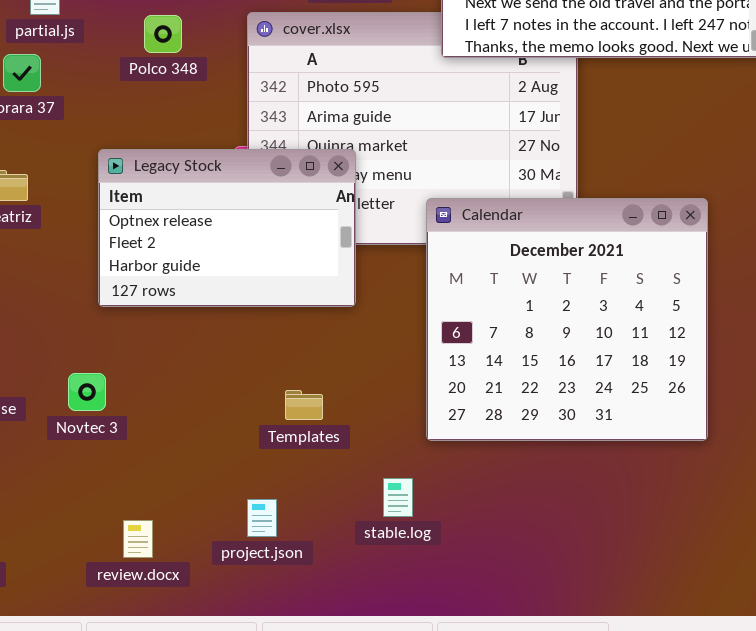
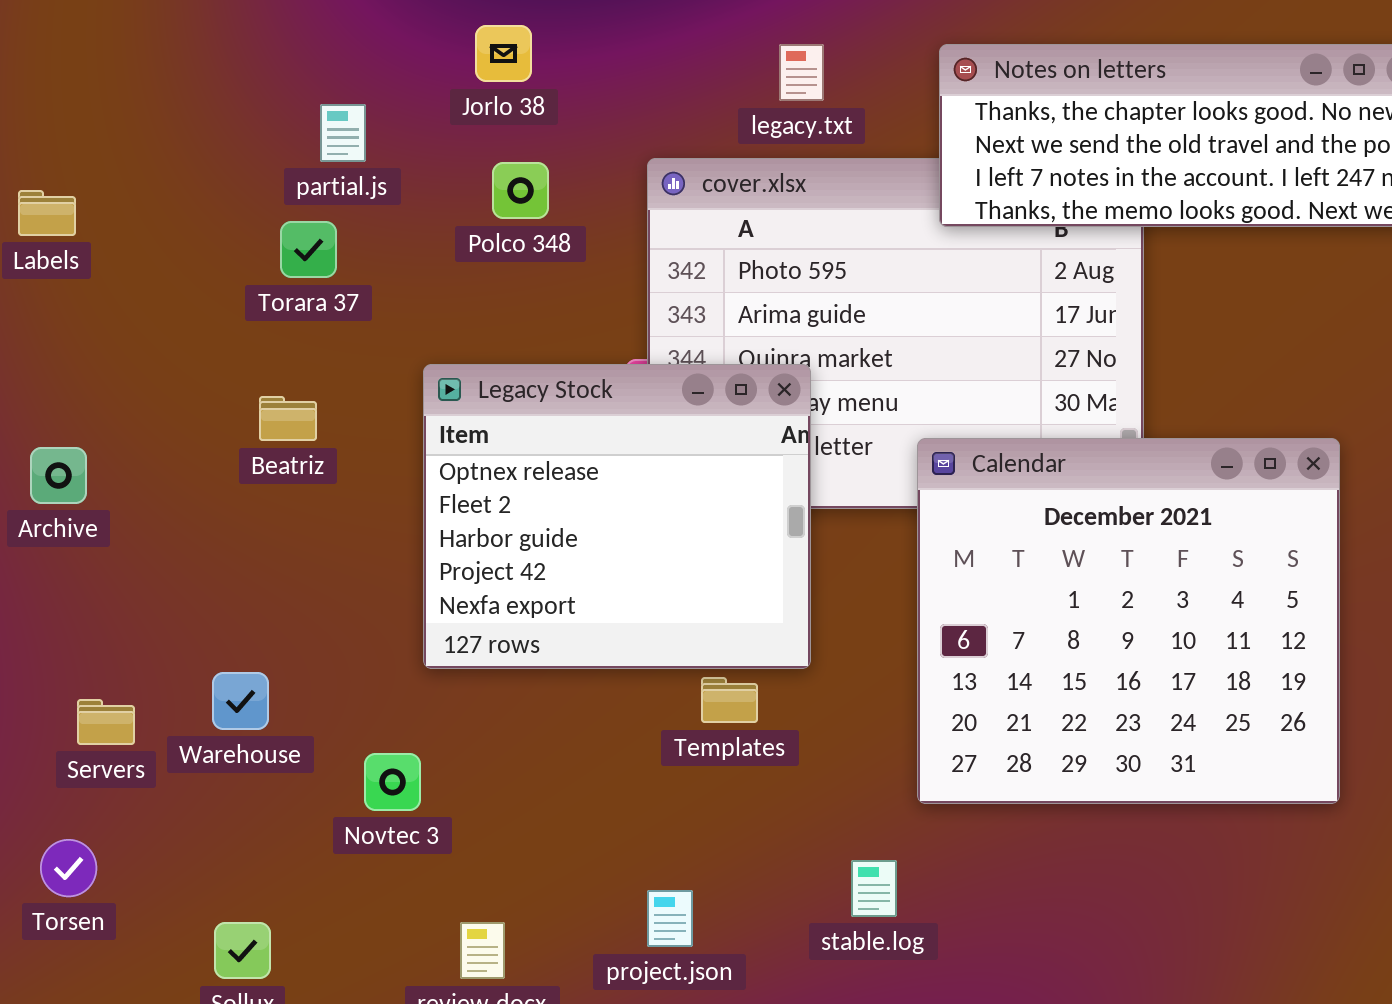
Legacy Stock: [98,149,356,307] -> [423,364,811,669], resized
Novtec 3: [68,373,106,411] -> [364,753,421,811], moved
Templates: [285,390,323,420] -> [701,677,758,723], moved

